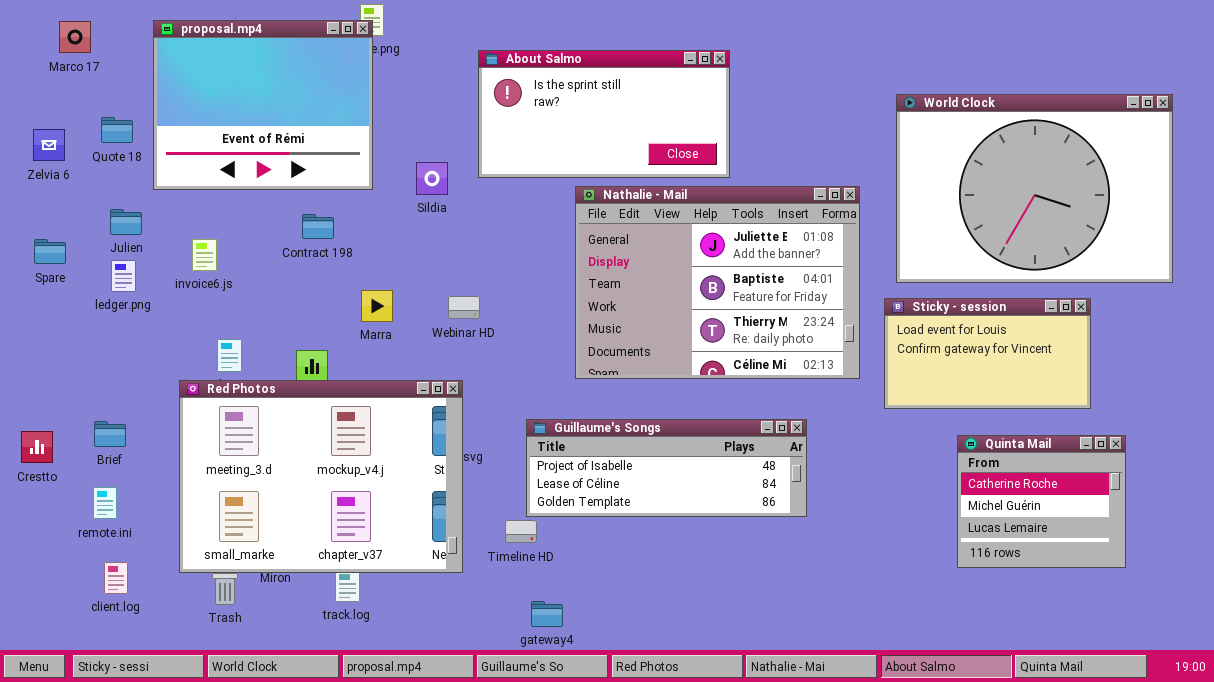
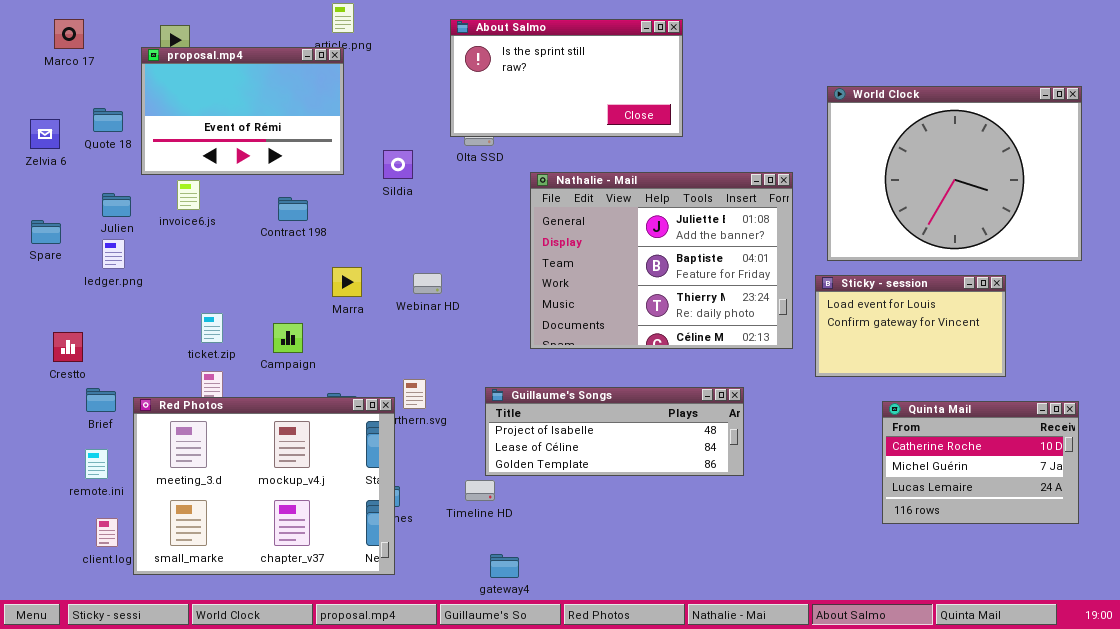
proposal.mp4: [153,20,373,190] -> [141,47,344,175], resized
About Salmo: [478,50,730,178] -> [450,19,683,137], moved
invoice6.js: [192,239,217,271] -> [177,180,200,210], moved
Red Photos: [179,380,463,573] -> [133,397,395,575], moved
Crestto: [21,431,53,463] -> [53,332,83,362], moved
Quinta Mail: [957,435,1126,568] -> [882,401,1079,524], resized

